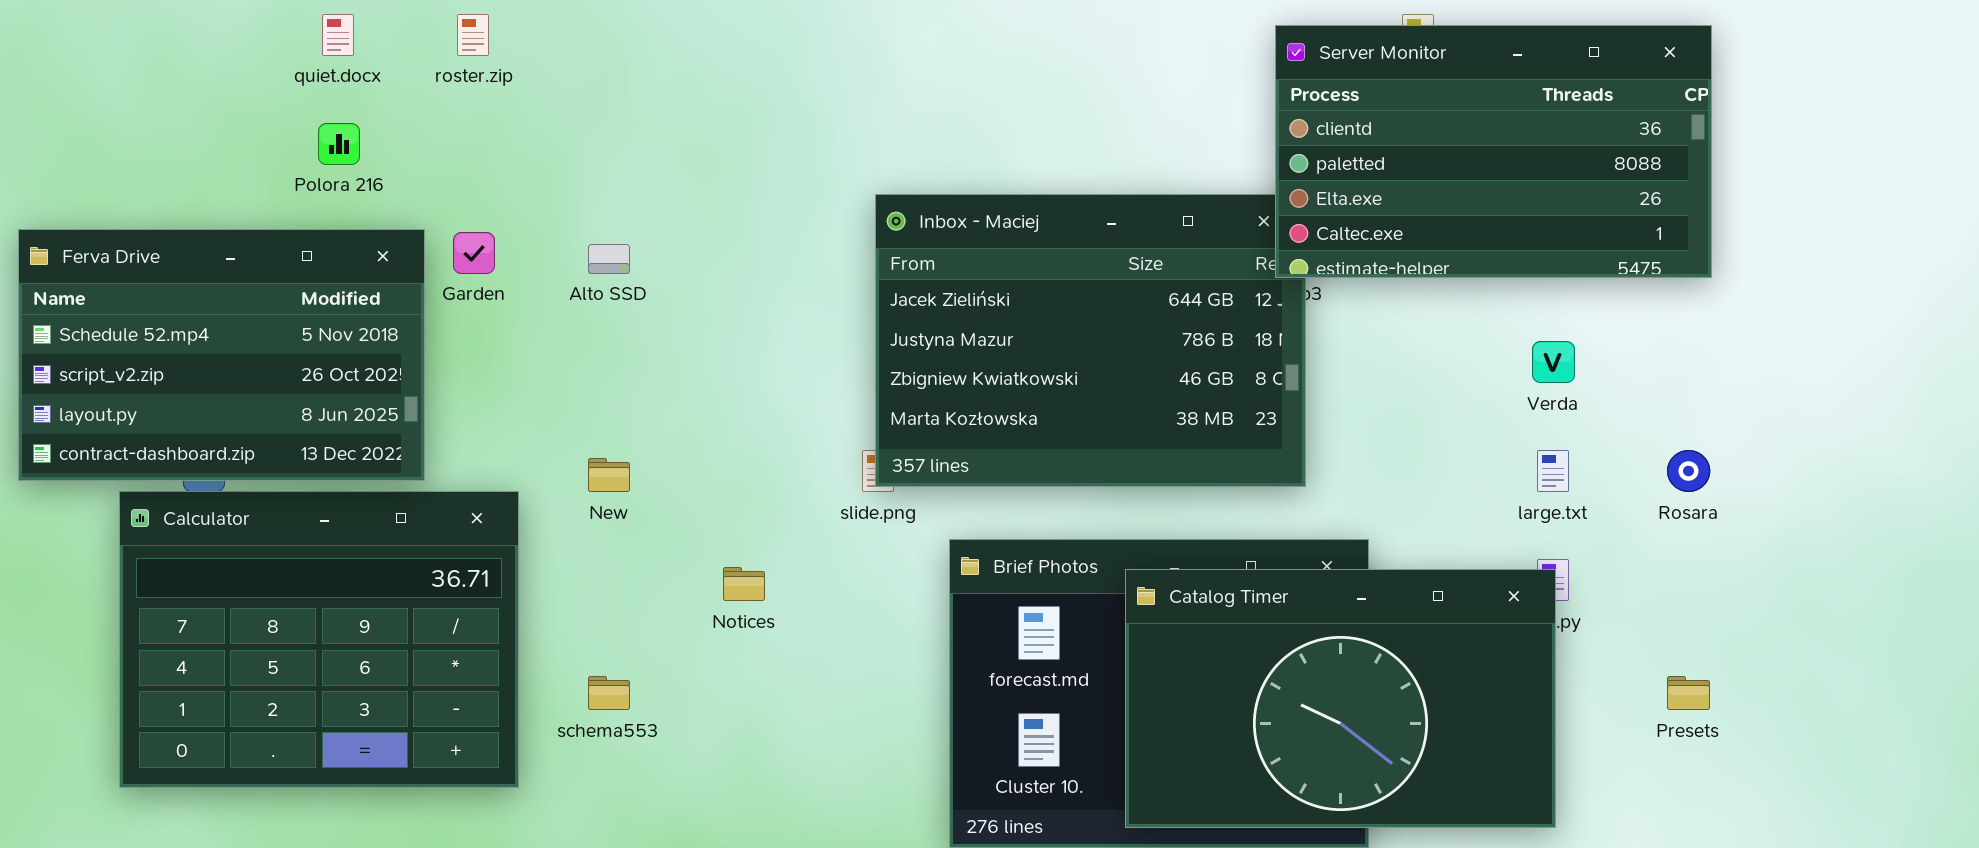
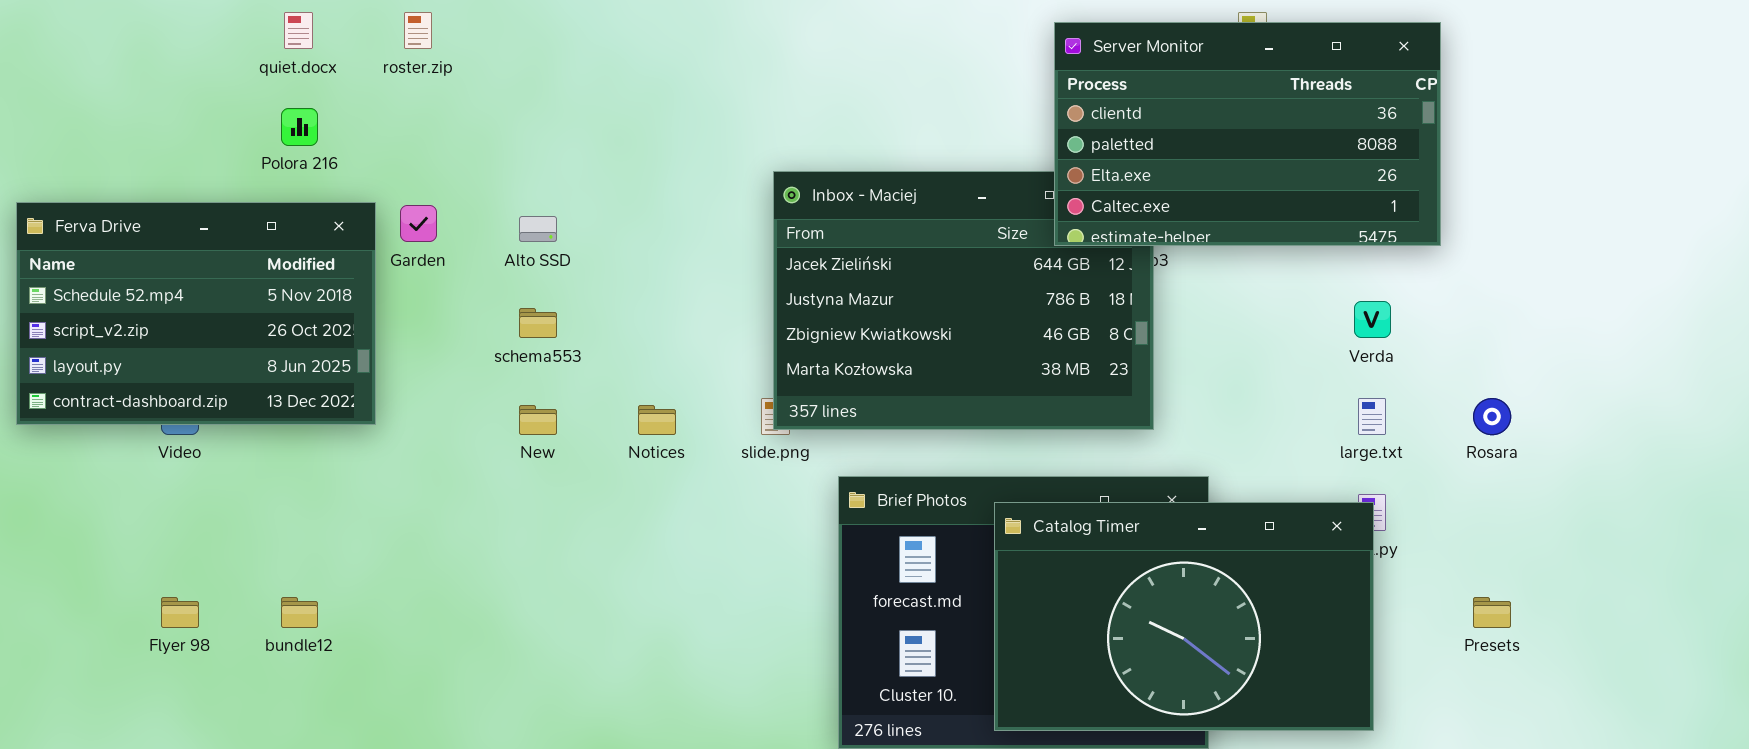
Server Monitor: [1275,25,1712,278] -> [1054,22,1441,246], moved
Calculator: [119,491,519,788] -> none, closed
Notices: [723,567,765,601] -> [638,405,676,435], moved
schema553: [588,676,630,710] -> [519,308,557,338], moved

